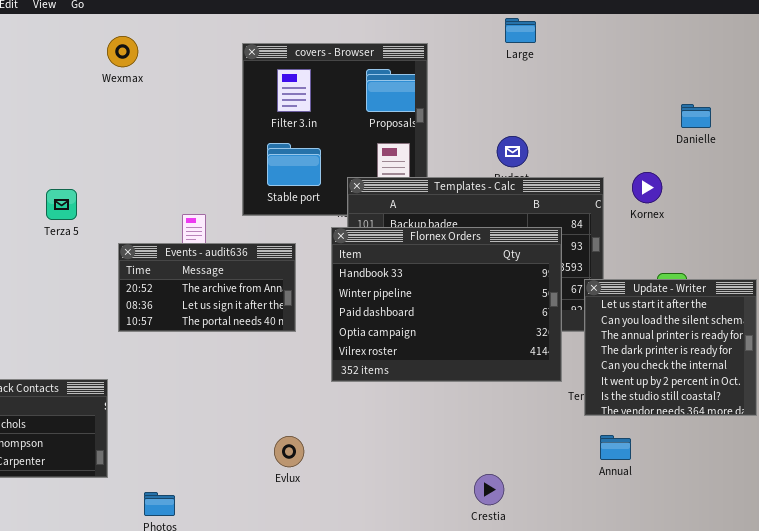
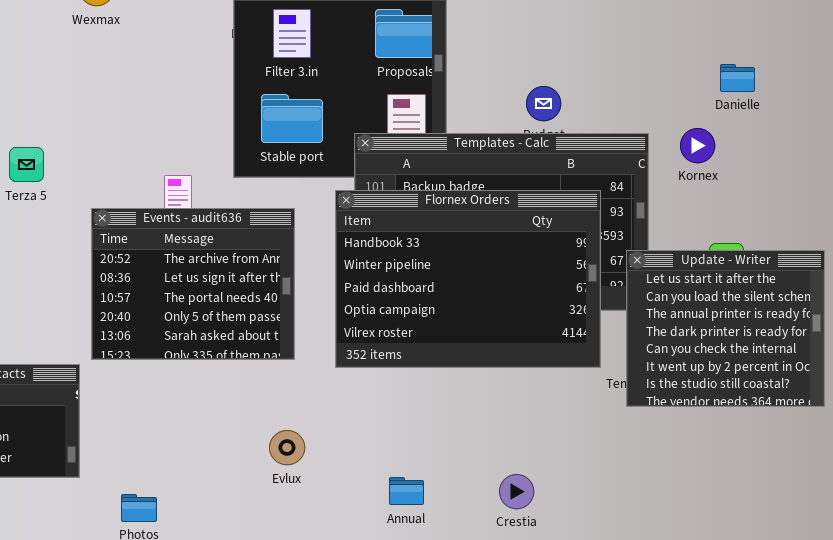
Danielle: [681,104,711,128] -> [720,64,755,92], moved
Events - audit636: [118,243,296,332] -> [91,208,295,360], resized
Annual: [600,435,631,460] -> [389,477,424,505], moved

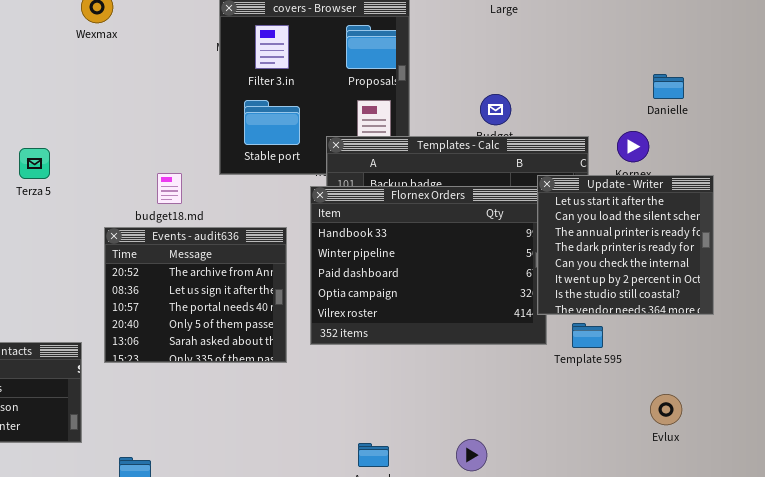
Events - audit636: [91,208,295,360] -> [104,227,287,363], moved
Update - Writer: [626,250,825,407] -> [537,175,714,315], moved
Evlux: [269,430,305,465] -> [650,394,682,425], moved

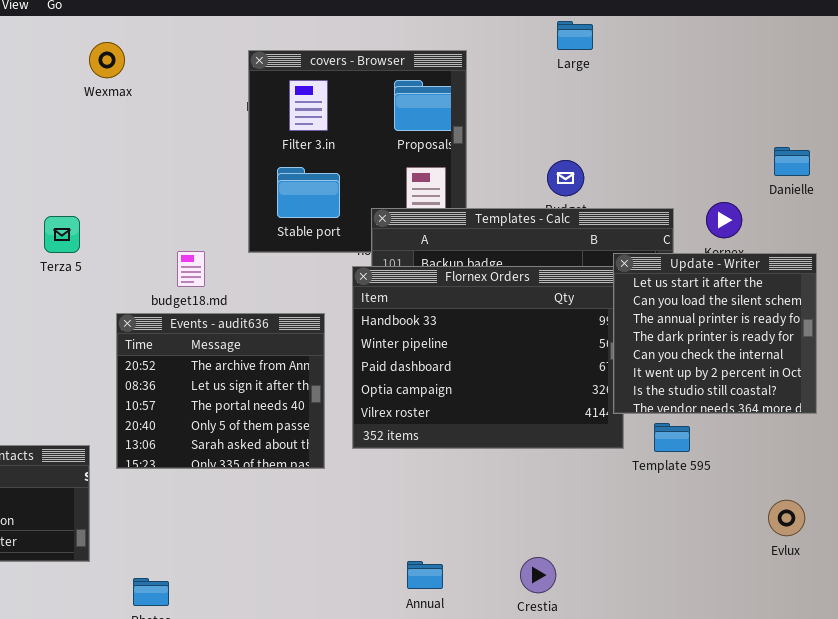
Danielle: [653,74,684,99] -> [774,147,810,176], moved
Terza 5: [19,148,50,179] -> [44,216,80,253], moved
Evlux: [650,394,682,425] -> [768,500,805,536], moved

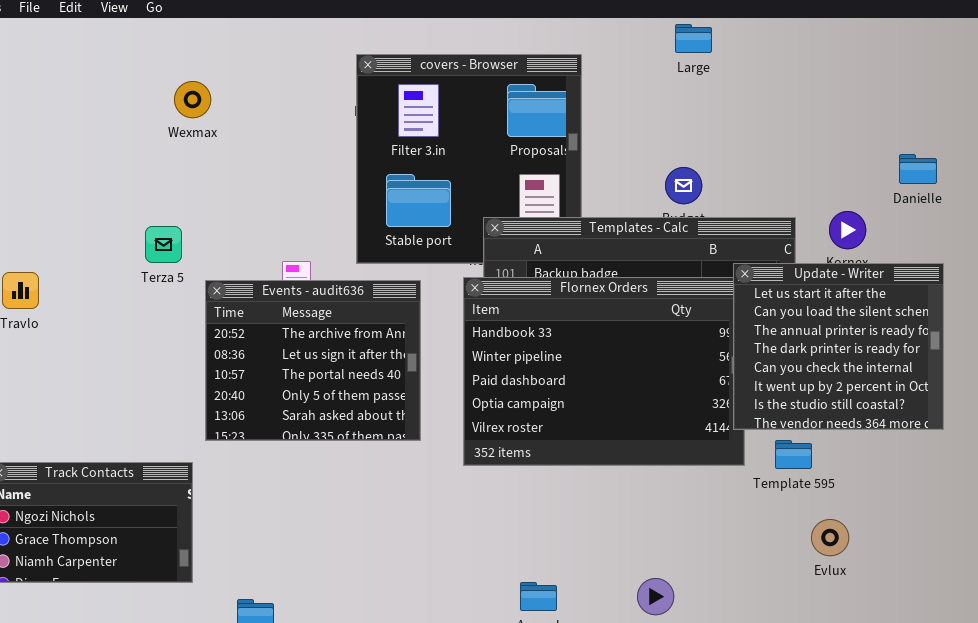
Wexmax: [89,42,125,78] -> [174,81,211,118], moved
Events - audit636: [116,313,325,469] -> [205,280,421,441], moved
Evlux: [768,500,805,536] -> [811,519,849,556], moved

